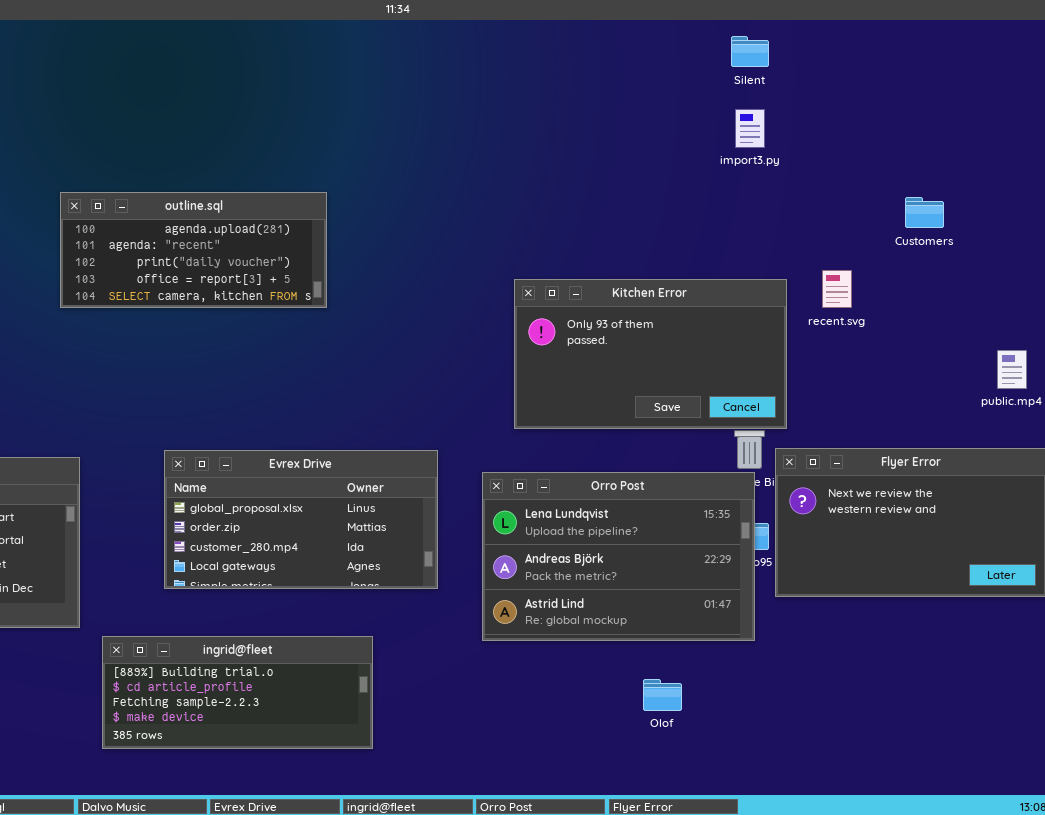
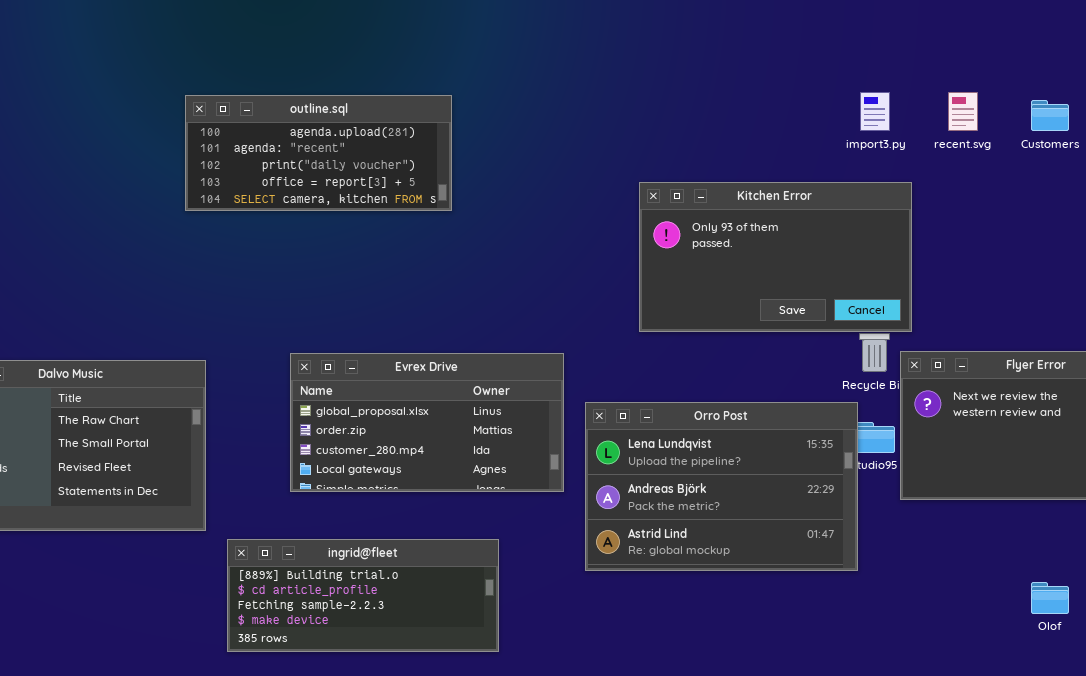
import3.py: [735,109,765,148] -> [860,92,890,131], moved
recent.svg: [822,270,852,308] -> [948,92,978,131], moved
Orro Post: [482,472,755,641] -> [585,402,858,571], moved
Olof: [643,679,682,711] -> [1031,582,1069,614], moved

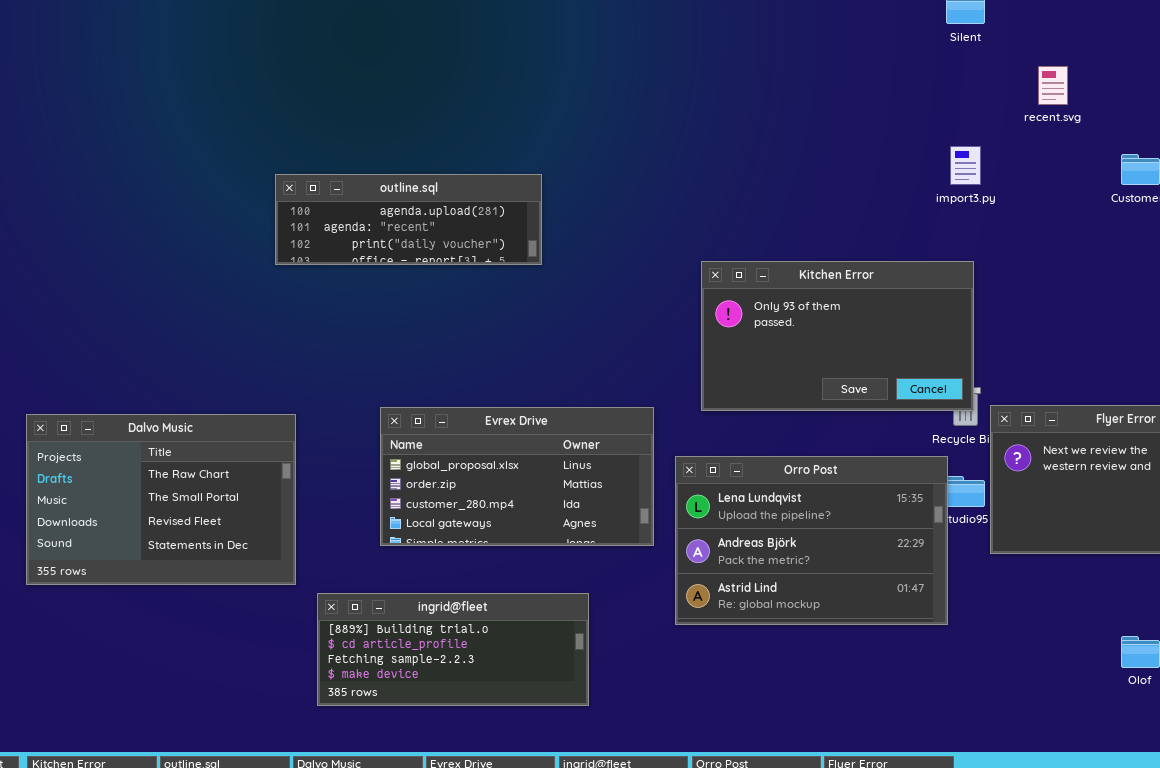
recent.svg: [948,92,978,131] -> [1038,66,1068,105], moved
outline.sql: [185,95,452,211] -> [275,174,542,265], resized
Kitchen Error: [639,182,912,332] -> [701,261,974,411], moved

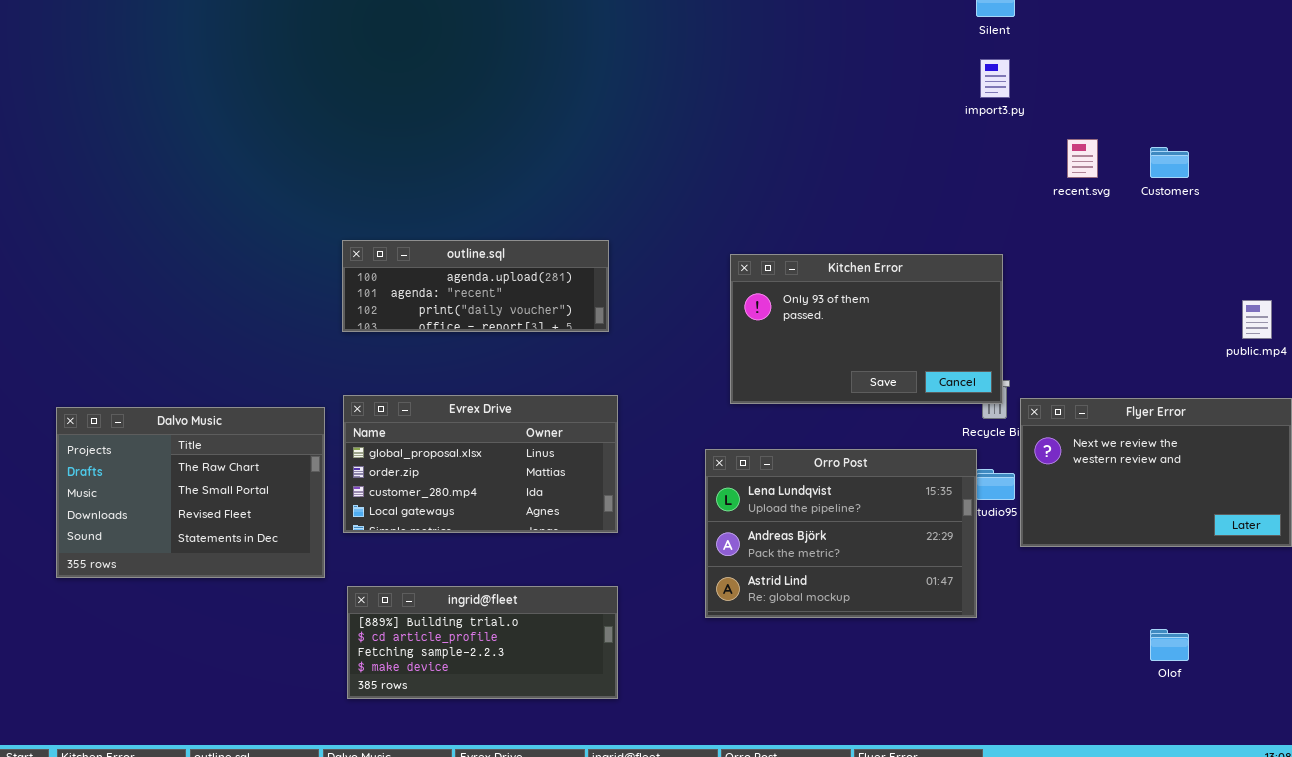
recent.svg: [1038,66,1068,105] -> [1067,139,1098,178], moved
import3.py: [950,146,981,185] -> [980,59,1010,98], moved
outline.sql: [275,174,542,265] -> [342,240,609,332], moved
Evrex Drive: [380,407,654,546] -> [343,395,618,533], moved

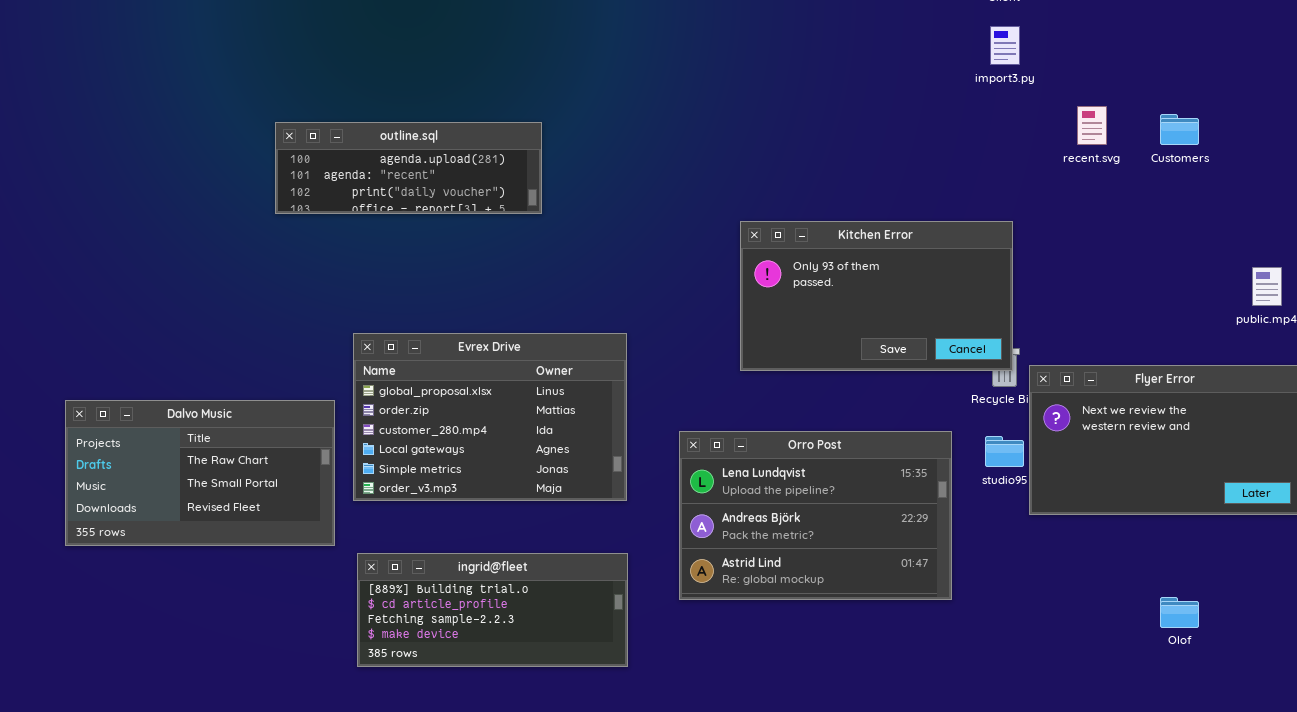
outline.sql: [342,240,609,332] -> [275,122,542,214], moved
Evrex Drive: [343,395,618,533] -> [353,333,627,501], resized
Dalvo Music: [56,407,325,578] -> [65,400,335,546], resized
Orro Post: [705,449,977,618] -> [679,431,952,600], moved

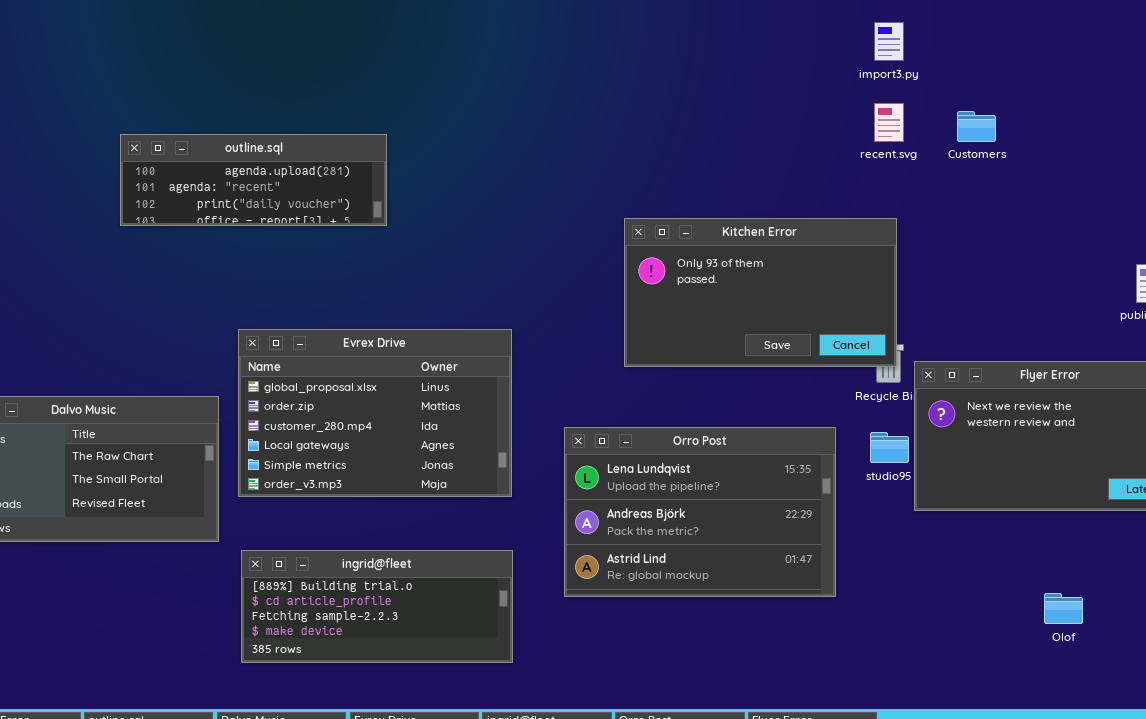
recent.svg: [1077,106,1107,145] -> [874,103,904,142], moved
Customers: [1160,114,1199,145] -> [957,111,996,142], moved
outline.sql: [275,122,542,214] -> [120,134,387,226], moved

